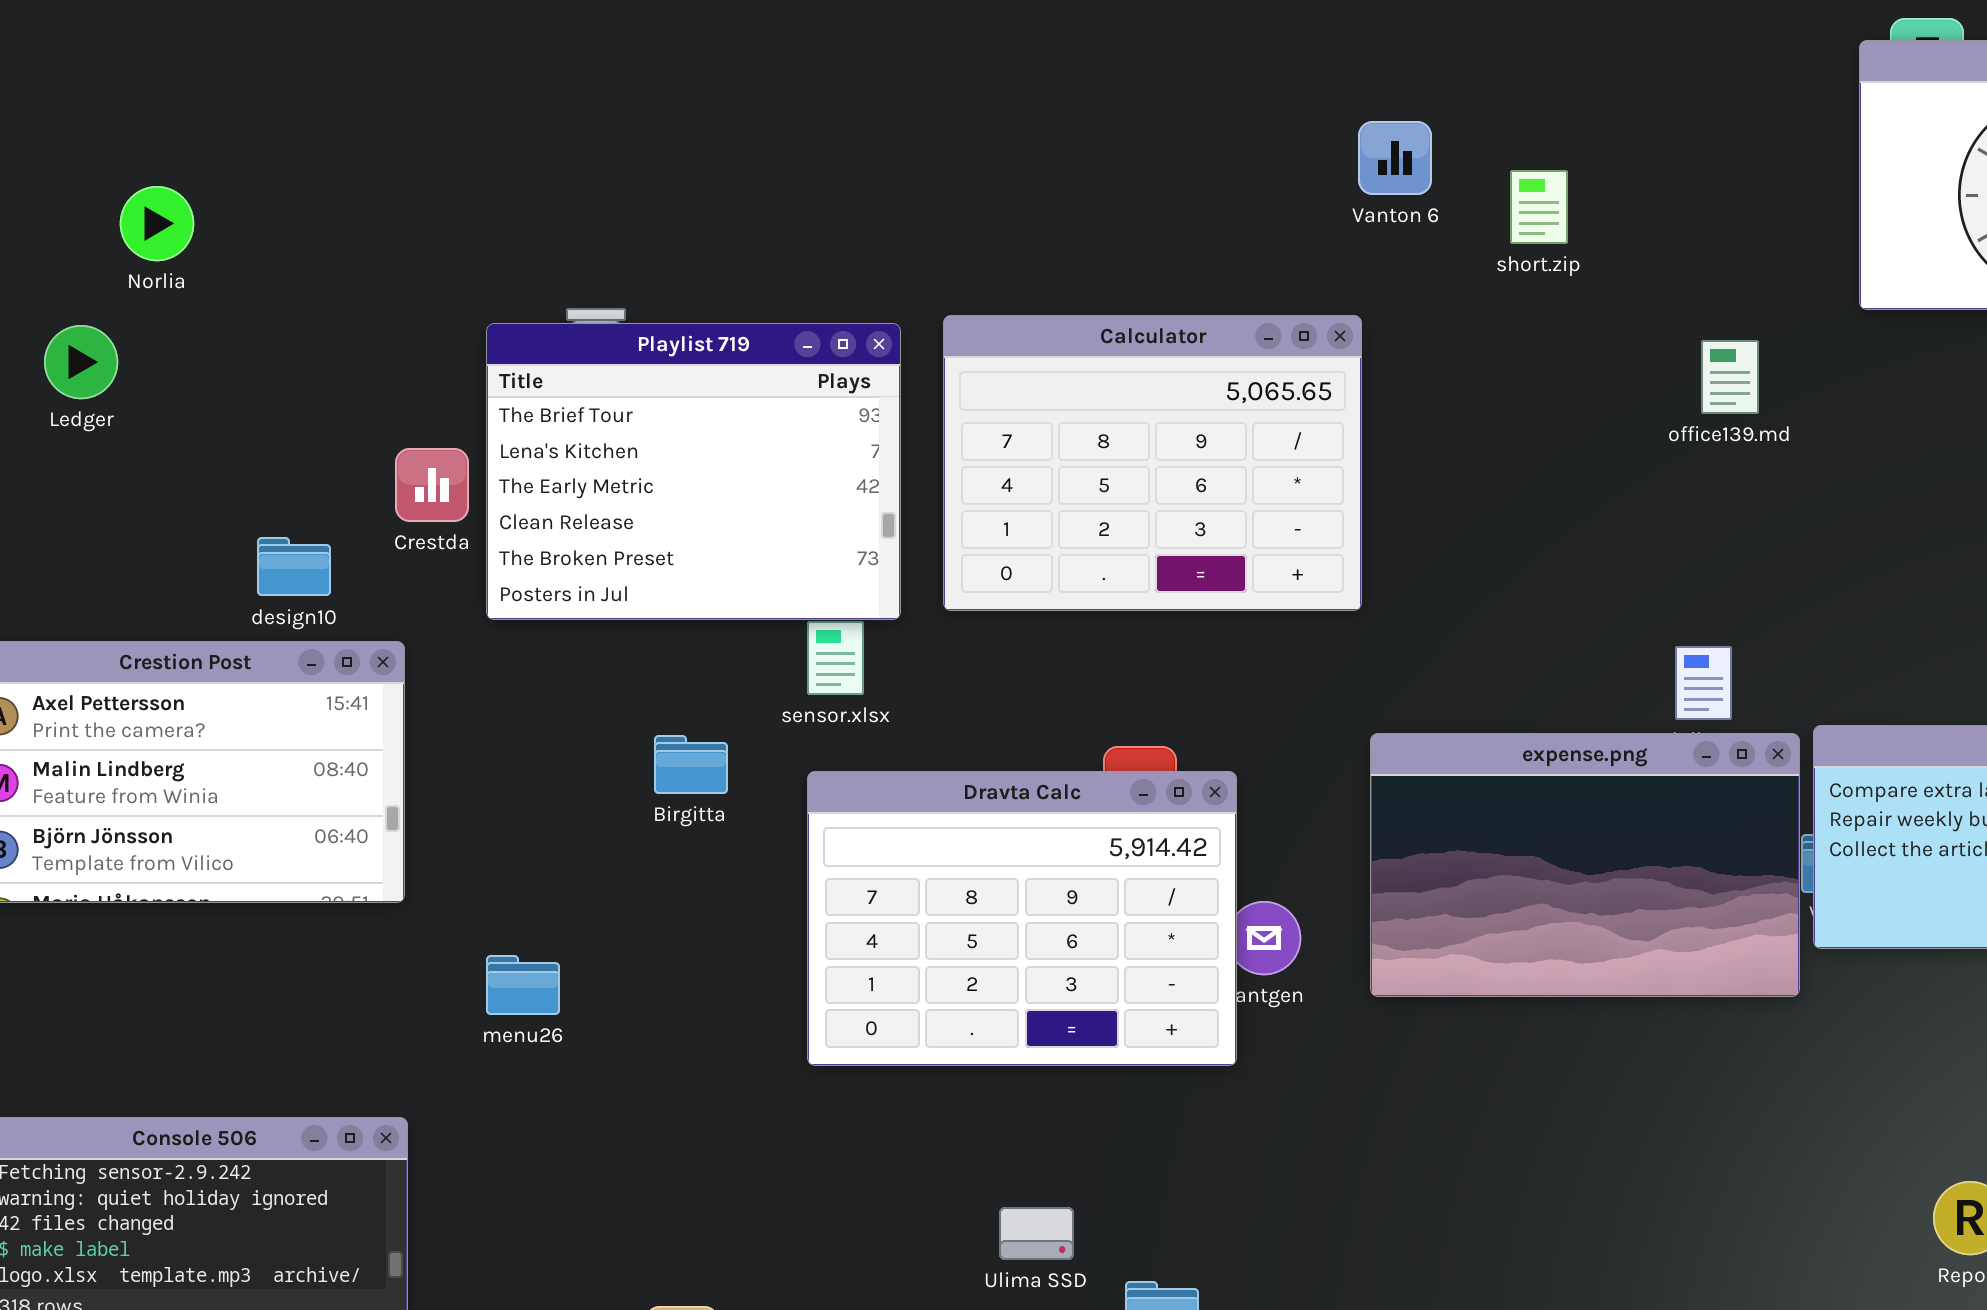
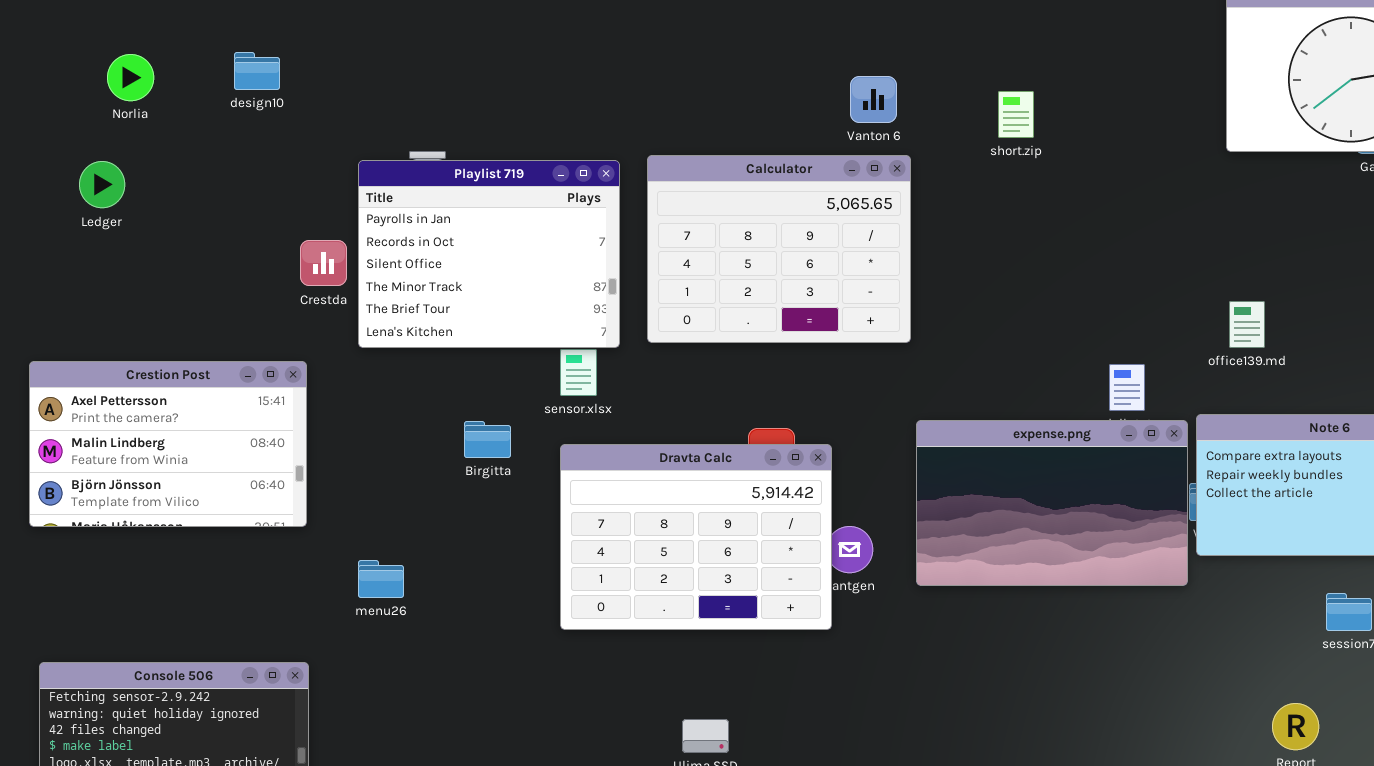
Vanton 6: [1358,121,1432,195] -> [850,76,897,123], moved
short.zip: [1510,170,1568,244] -> [998,91,1034,138], moved
Norlia: [120,186,194,261] -> [107,54,154,101], moved
Playlist 719: [486,323,901,620] -> [358,160,620,348], scrolled up 4 rows
office139.md: [1701,340,1759,414] -> [1229,301,1265,348], moved
design10: [257,537,331,596] -> [234,52,280,90], moved

